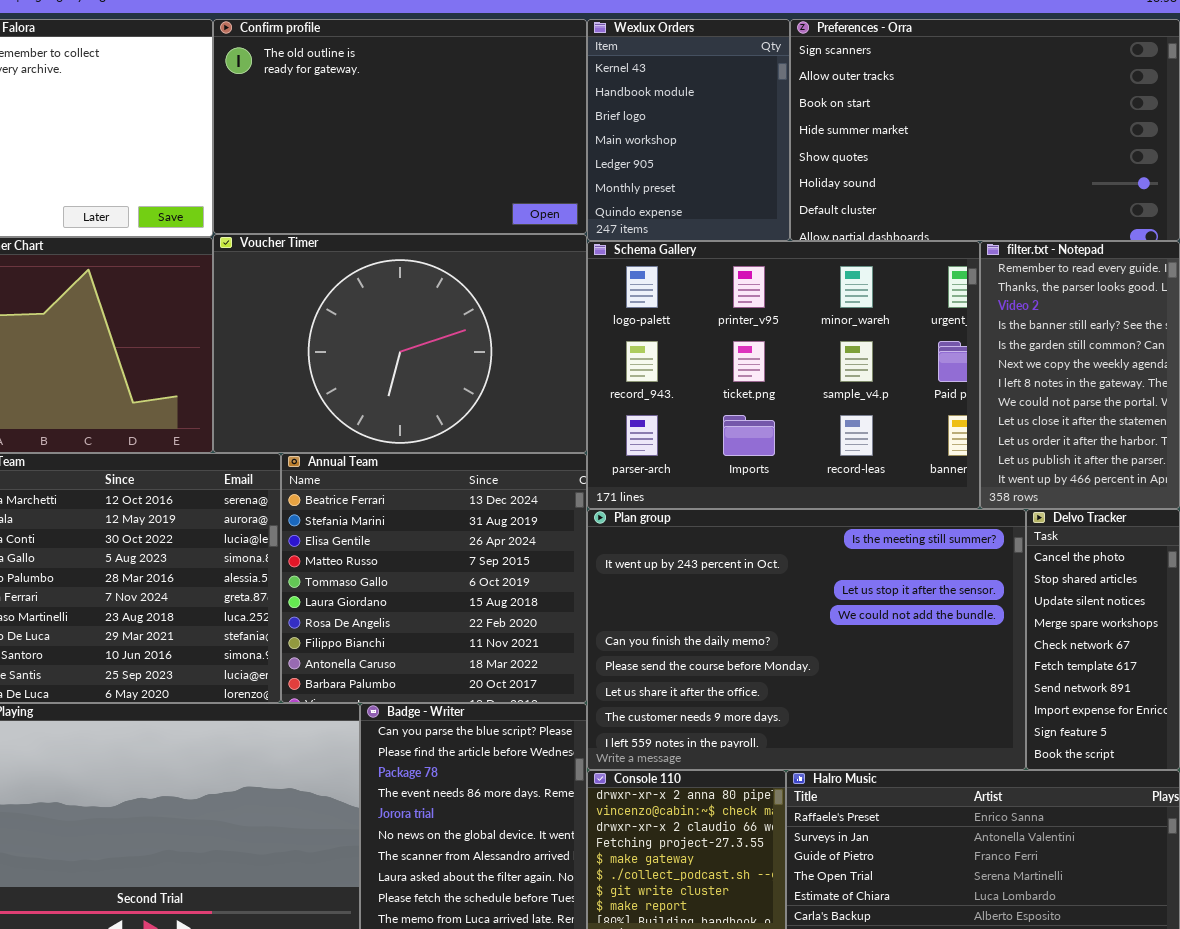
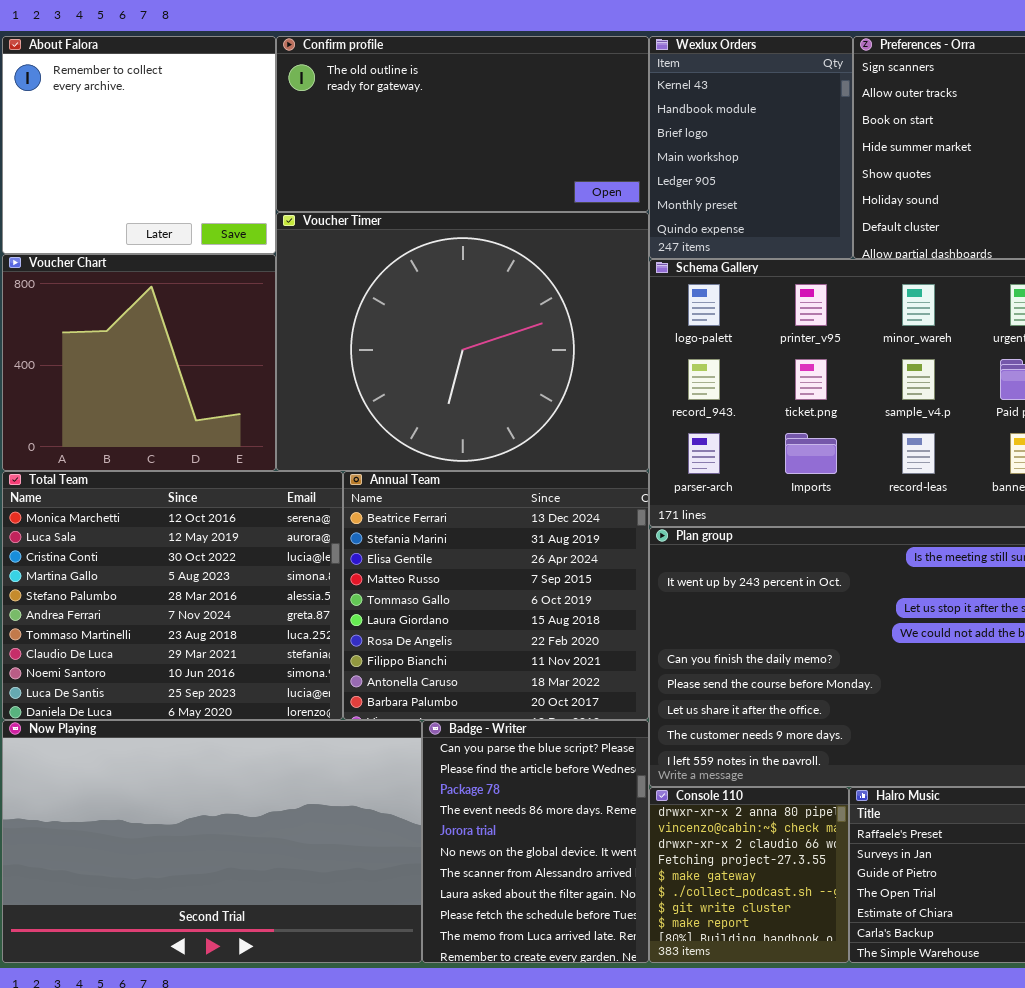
Confirm profile: [213,19,587,234] -> [276,36,649,212], resized
Voucher Timer: [213,234,587,453] -> [276,212,649,471], resized

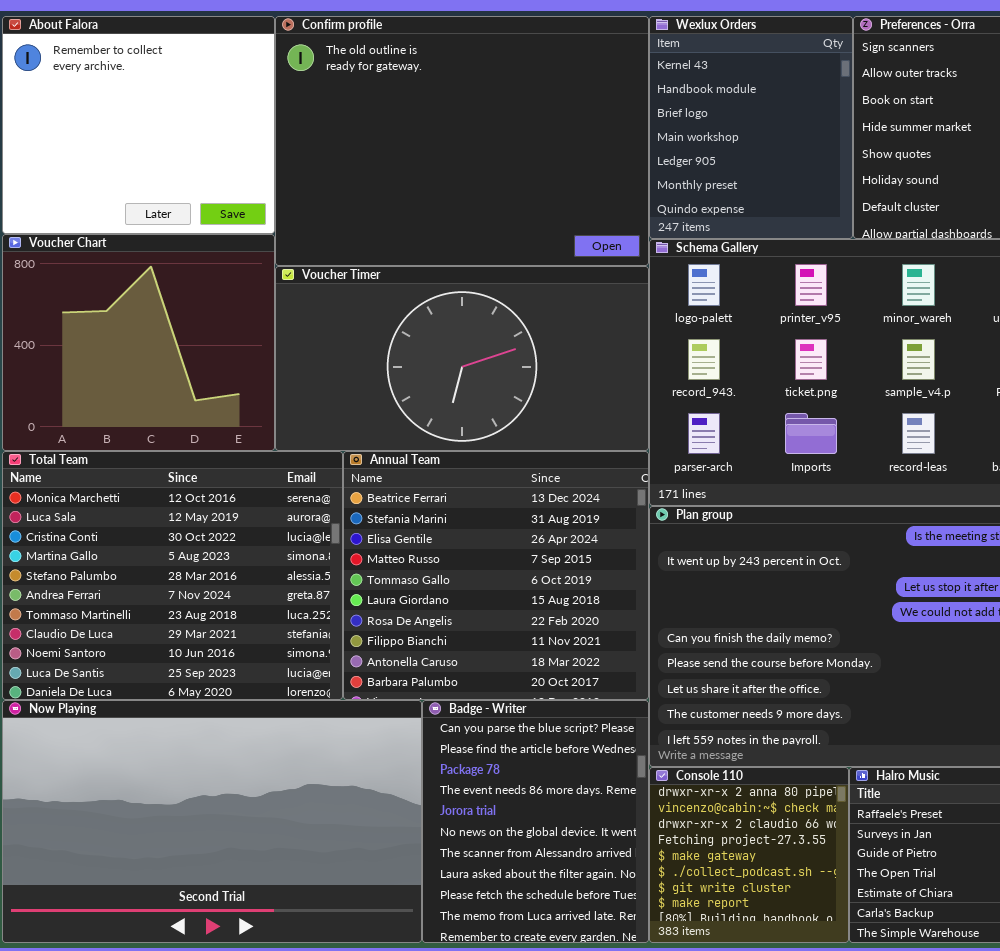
Confirm profile: [276,36,649,212] -> [275,16,649,266], resized
Voucher Timer: [276,212,649,471] -> [275,266,649,451], resized

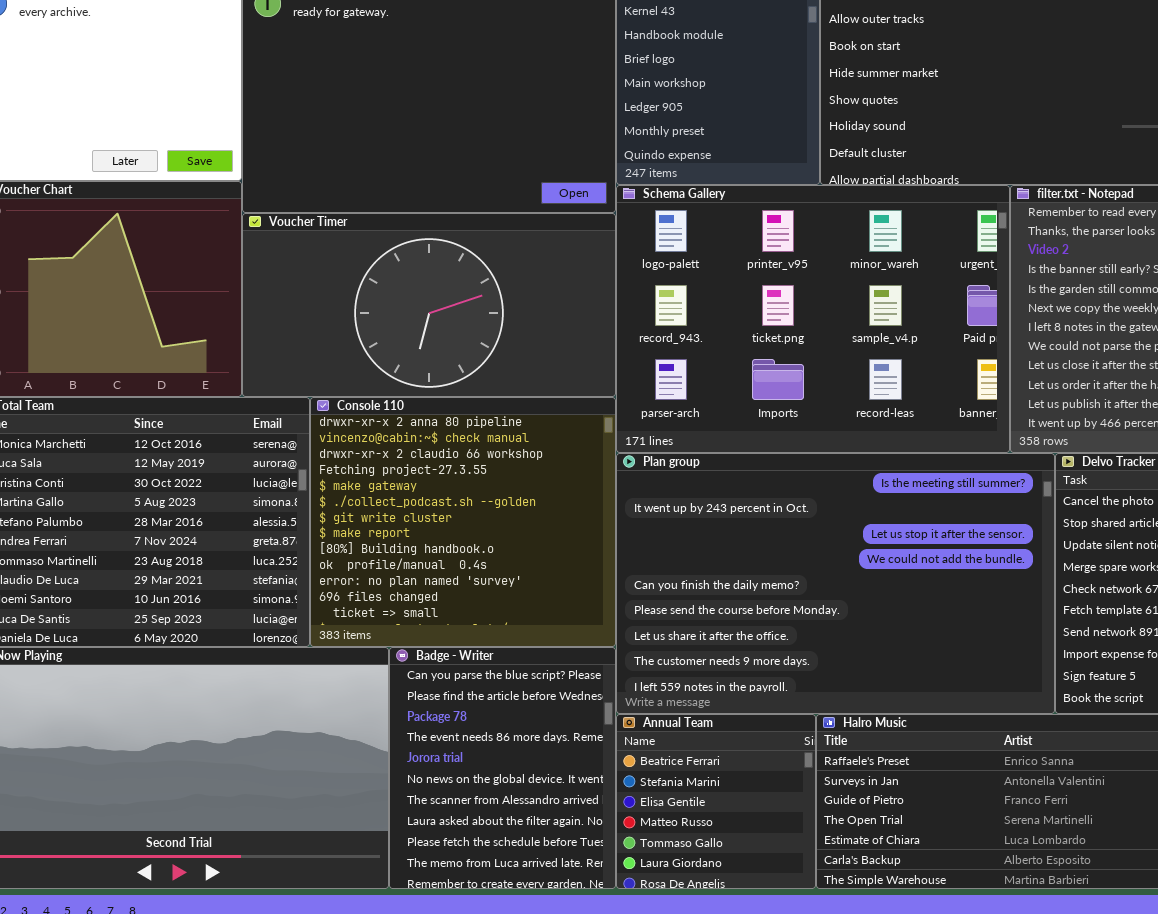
Annual Team: [343,451,649,700] -> [616,714,816,889], moved, resized
Console 110: [649,767,849,943] -> [310,397,616,647], moved, resized

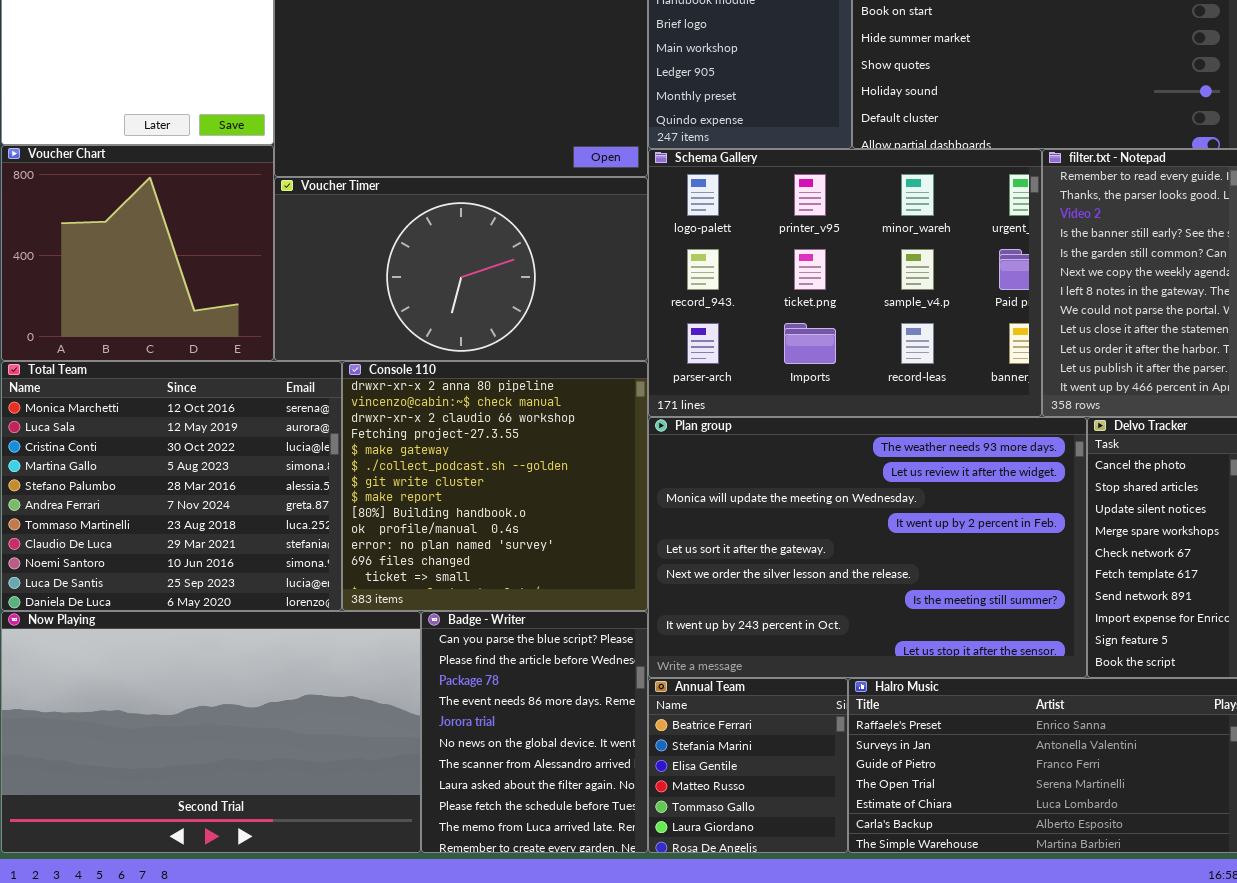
Plan group: [616,453,1055,714] -> [648,417,1087,678], scrolled up 6 rows

